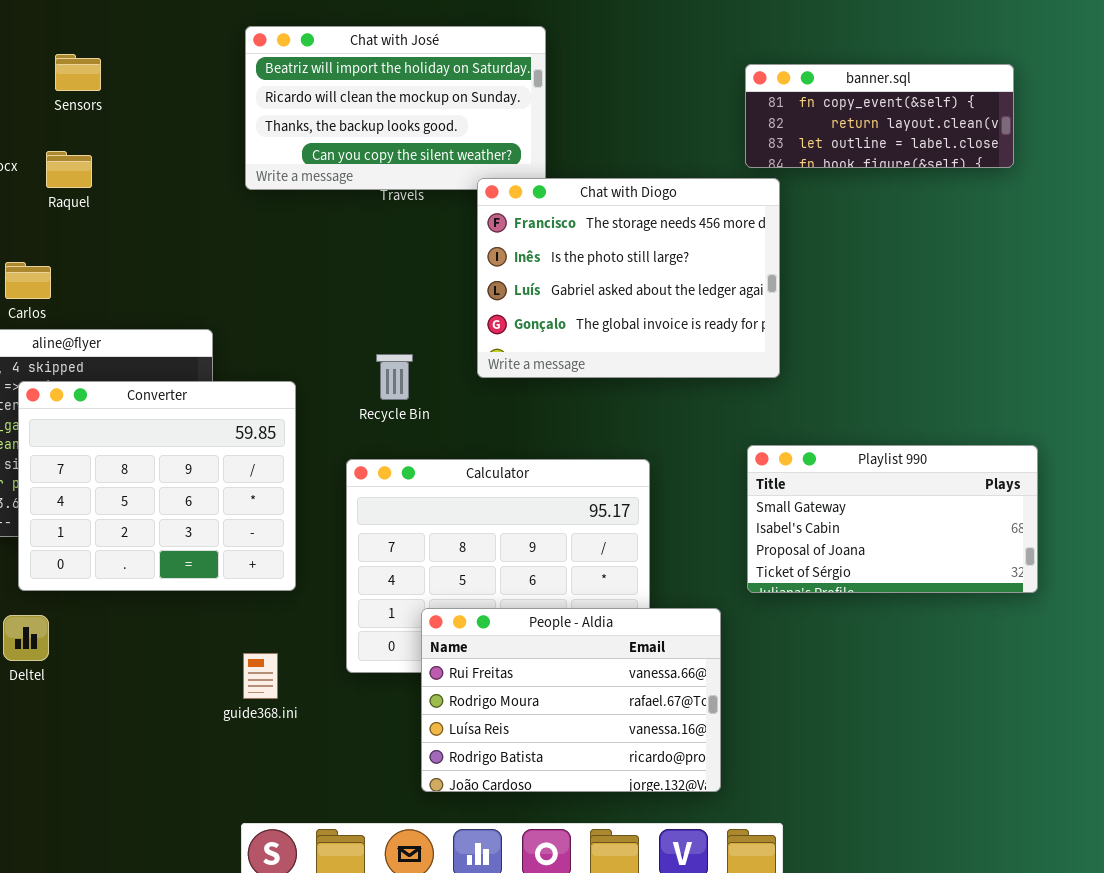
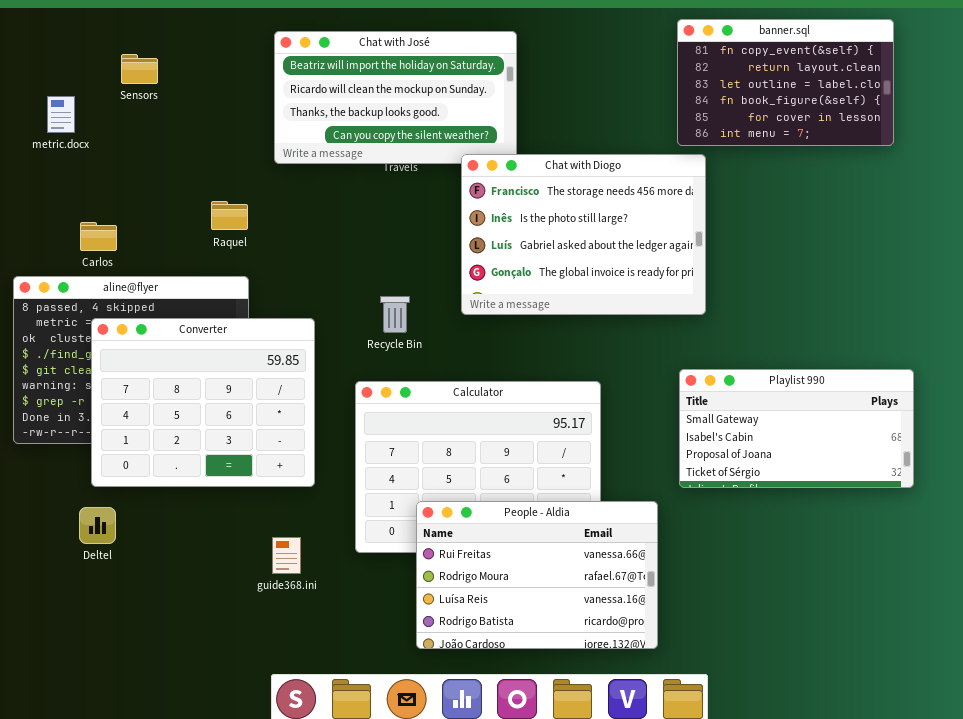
banner.sql: [745,64,1014,168] -> [677,19,894,146], resized
Raquel: [46,151,92,188] -> [211,201,248,230], moved

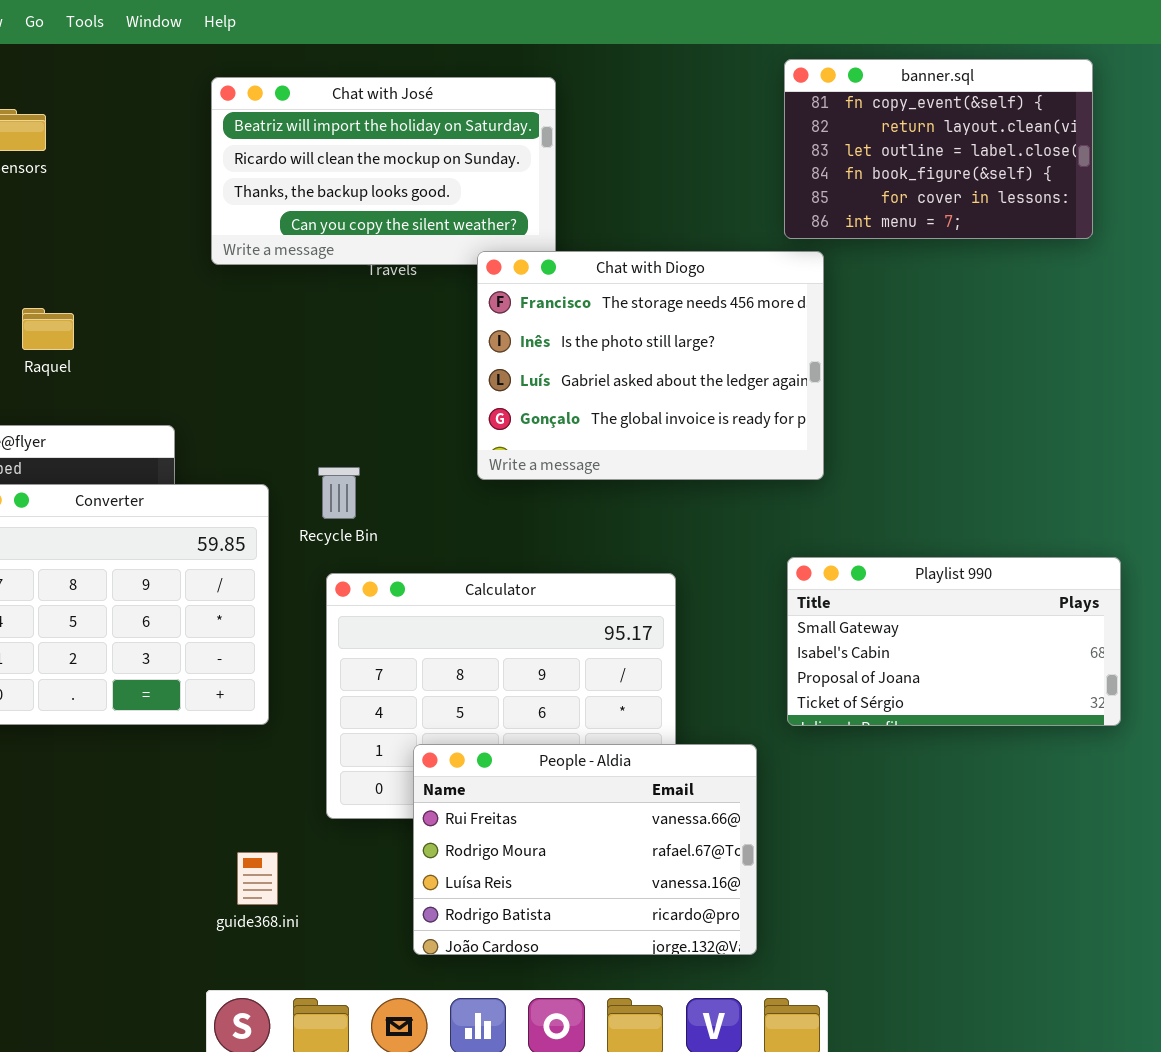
Raquel: [211,201,248,230] -> [22,308,74,350], moved
Recycle Bin: [380,296,410,333] -> [318,467,360,519], moved
guide368.ini: [272,537,301,574] -> [237,852,278,905], moved

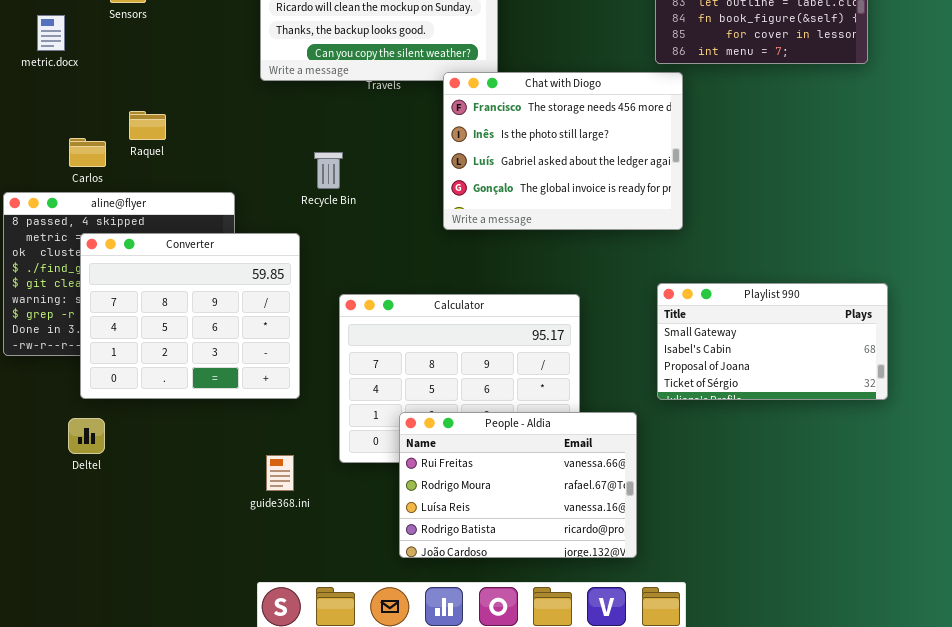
Recycle Bin: [318,467,360,519] -> [314,152,343,189], moved
guide368.ini: [237,852,278,905] -> [266,455,294,491], moved

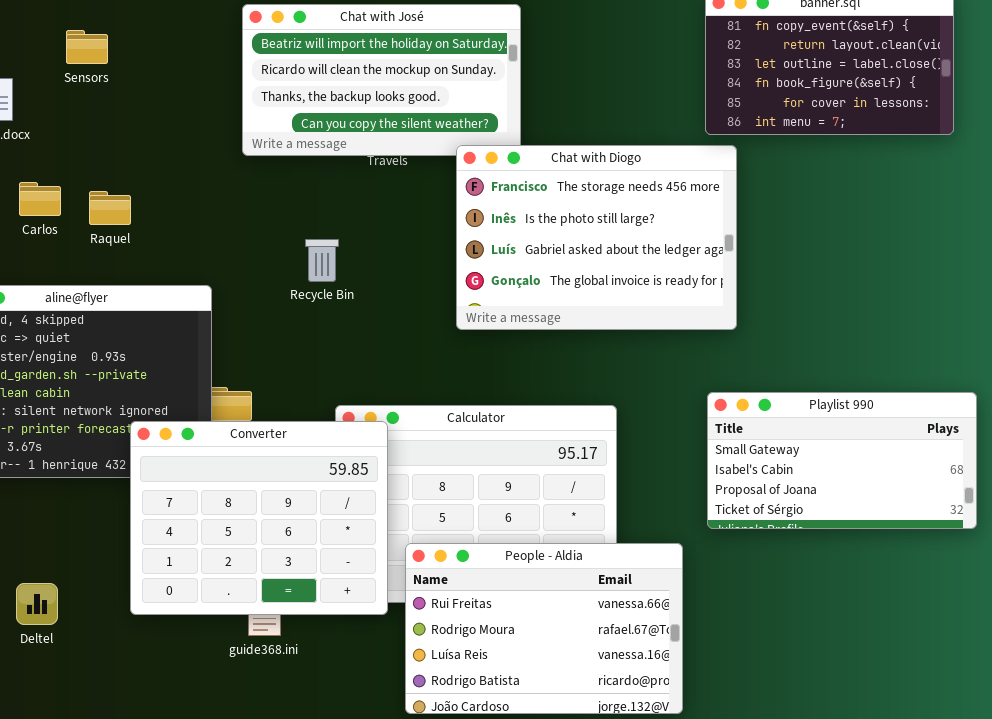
Carlos: [69,138,106,167] -> [19,182,61,216], moved
Converter: [80,233,300,399] -> [130,421,388,615], moved
Deltel: [68,418,105,454] -> [16,583,58,625], moved

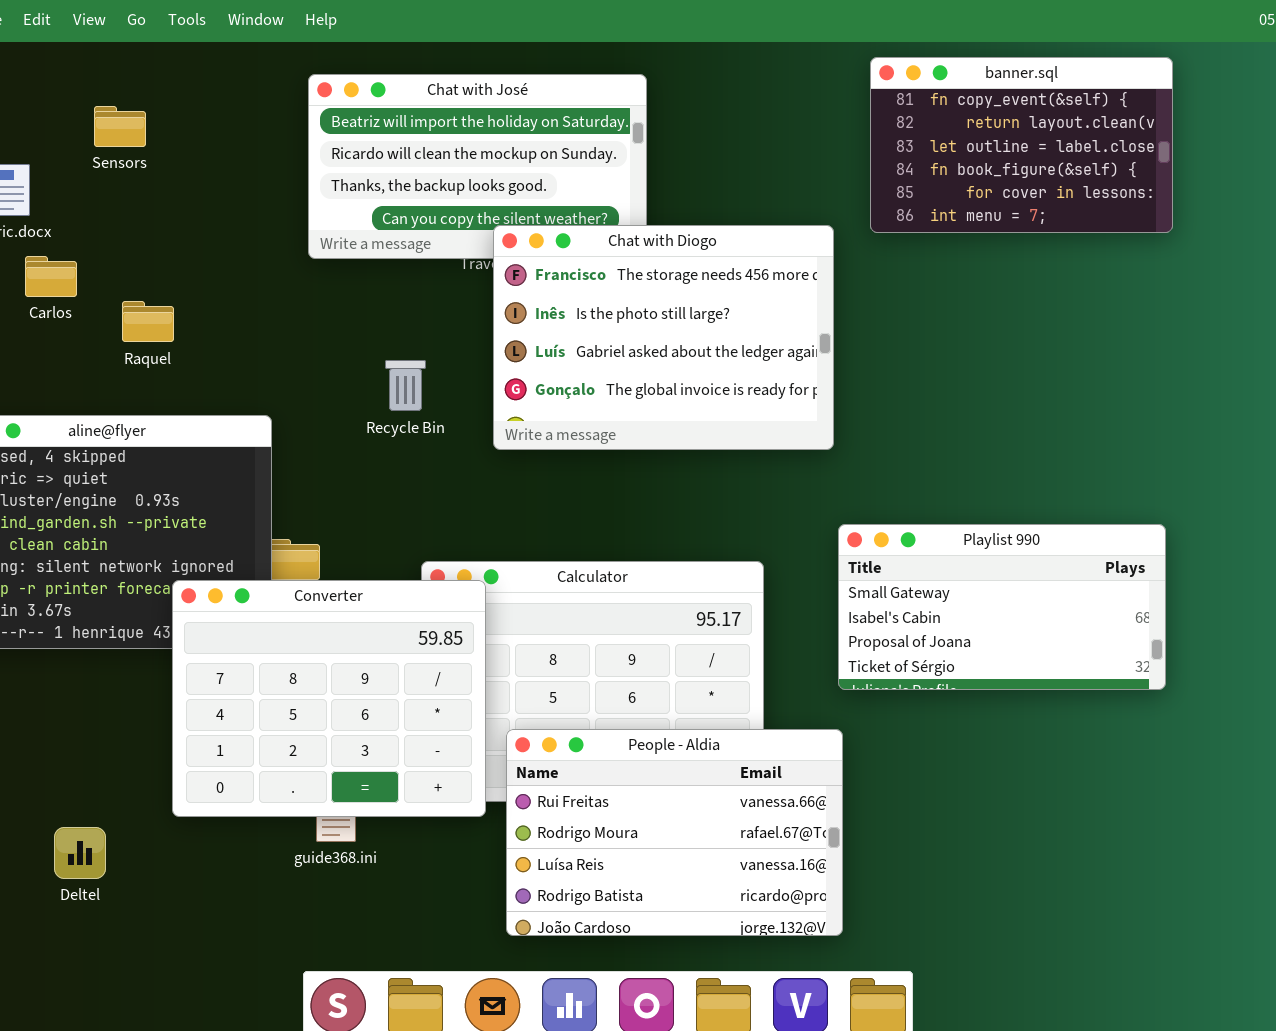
Chat with Diogo: [456,145,737,330] -> [493,225,834,450], moved
Carlos: [19,182,61,216] -> [25,256,77,297], moved
Playlist 990: [707,392,977,529] -> [838,524,1166,690], moved
Deltel: [16,583,58,625] -> [54,827,106,879], moved

